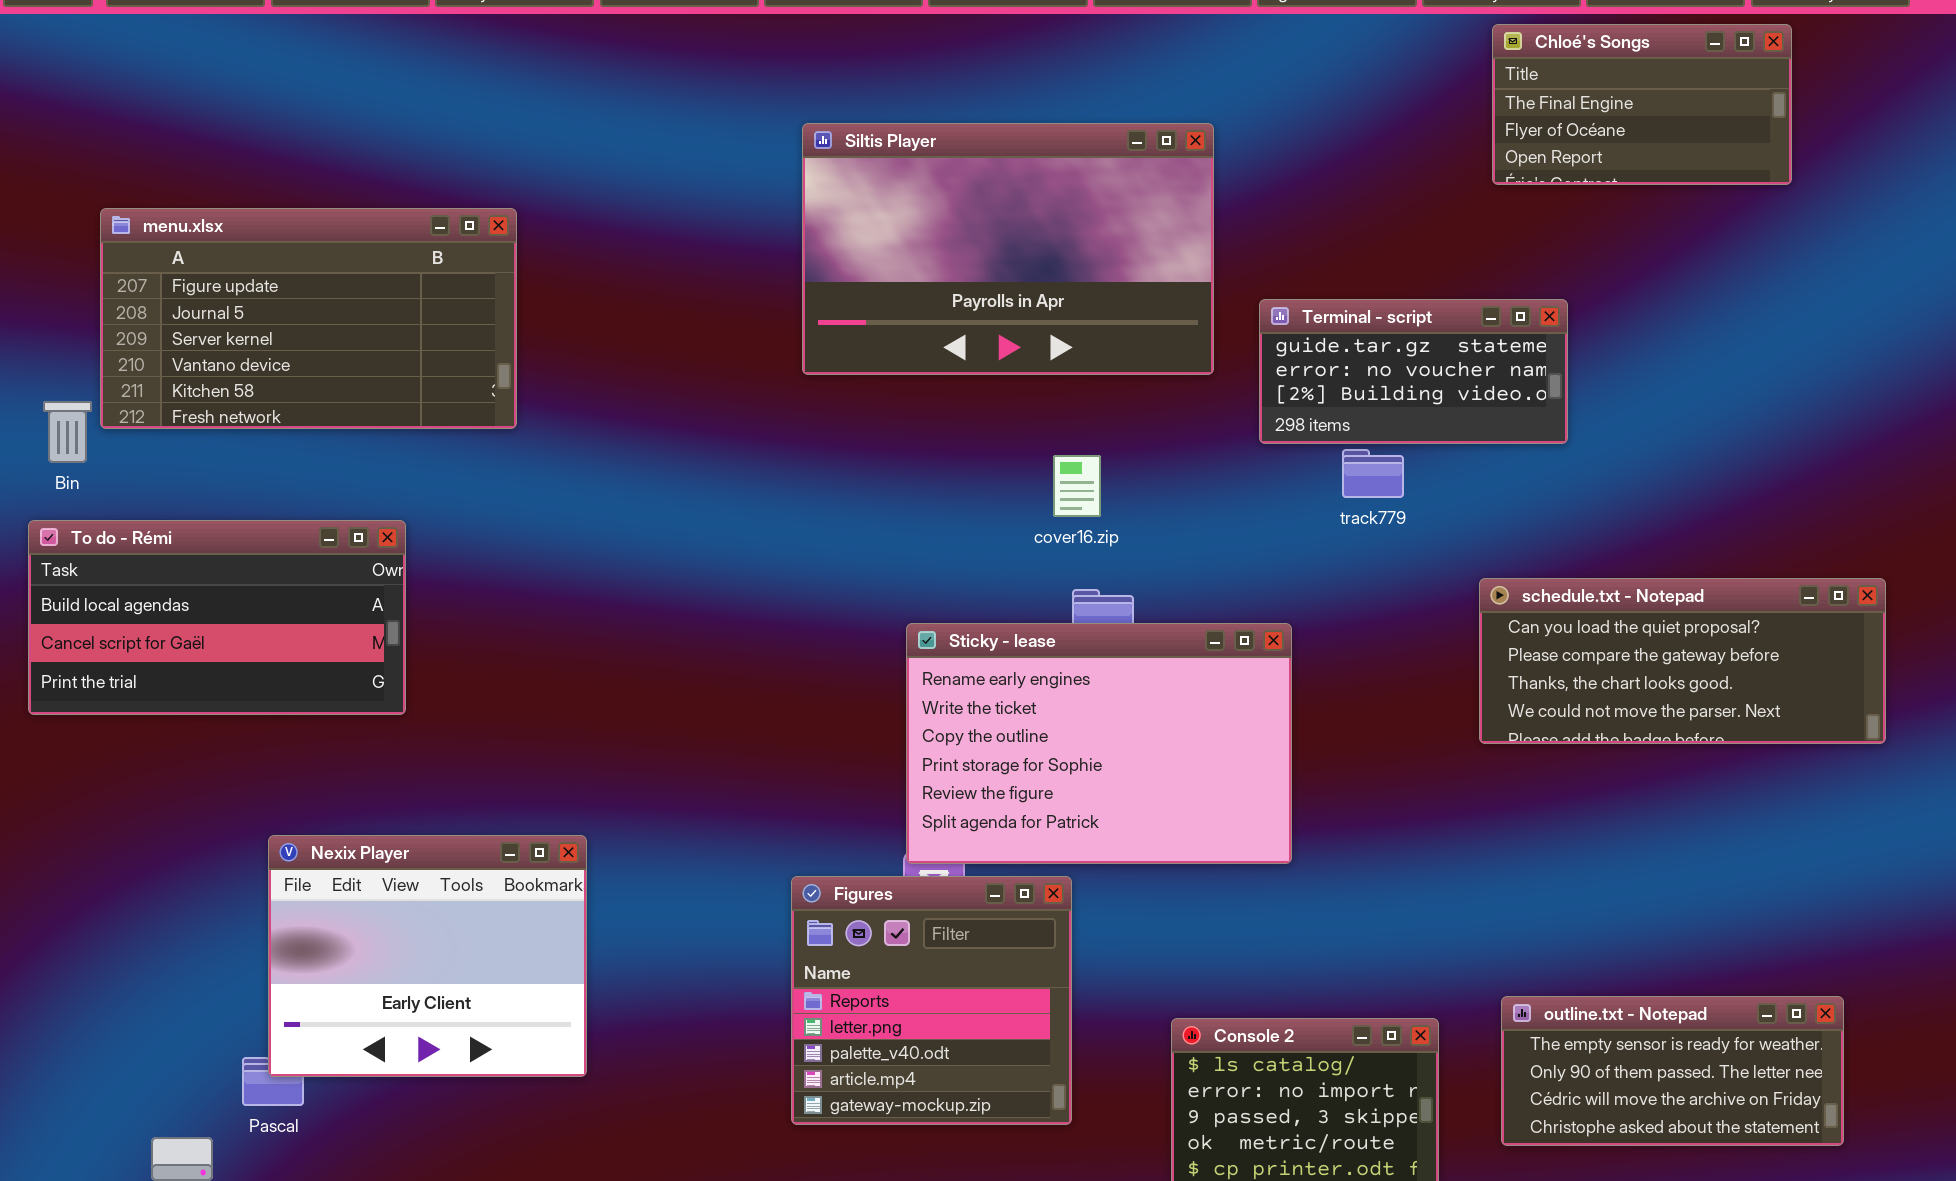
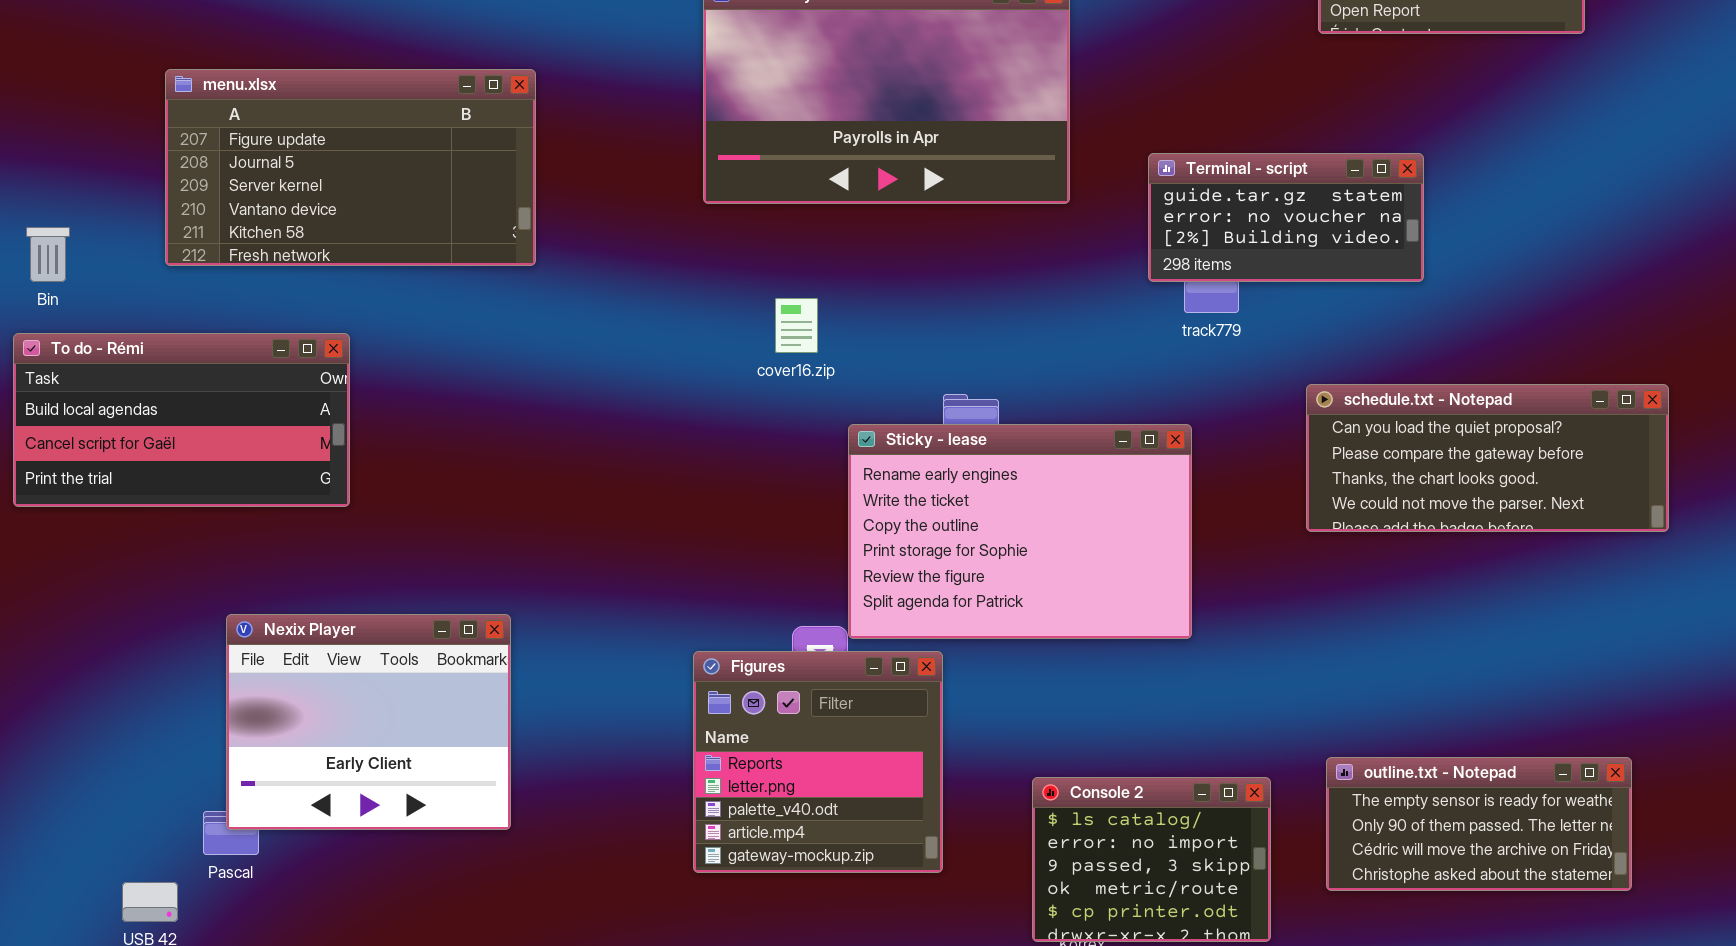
menu.xlsx: [100,208,517,429] -> [165,69,536,266], moved
Terminal - script: [1259,299,1568,444] -> [1148,153,1424,282], moved
cover16.zip: [1053,455,1101,517] -> [775,298,818,353], moved
Sticky - lease: [906,623,1292,864] -> [848,424,1192,639], moved

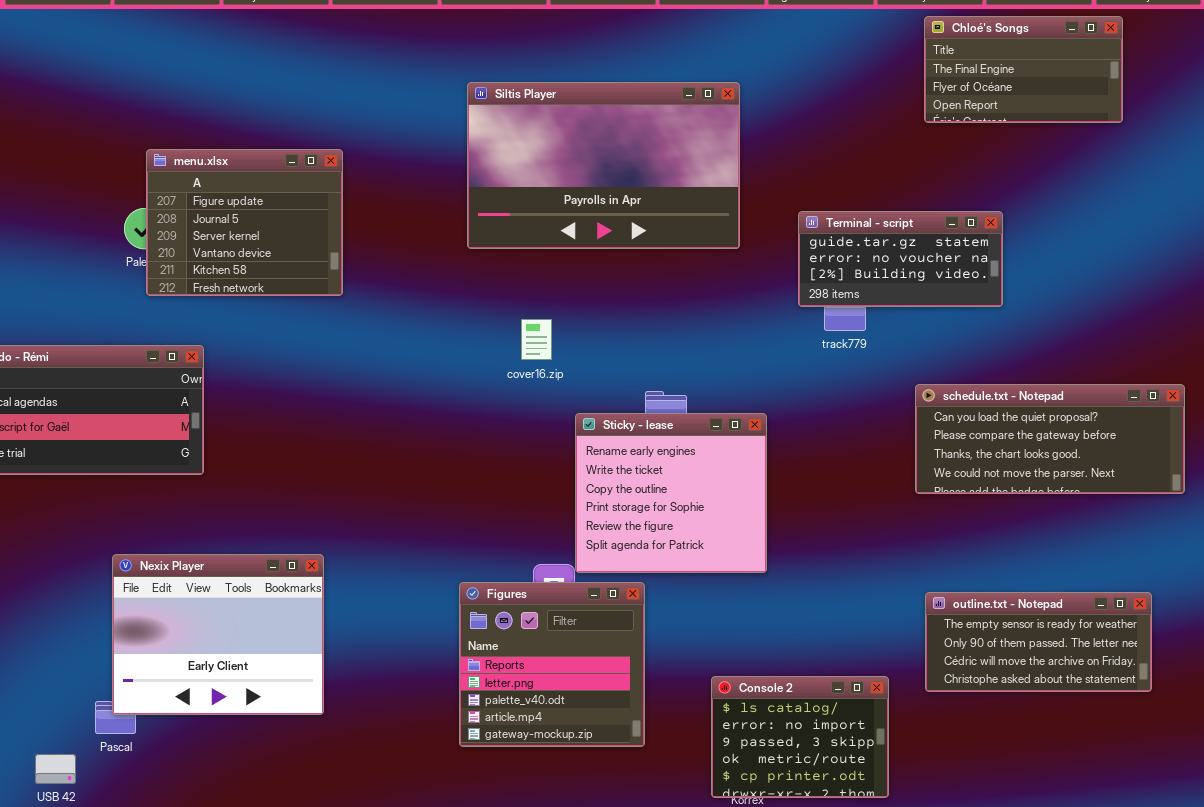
menu.xlsx: [165,69,536,266] -> [146,149,343,296], resized
Sticky - lease: [848,424,1192,639] -> [575,413,767,573], resized
outline.txt - Notepad: [1326,757,1632,891] -> [925,592,1152,692], moved

